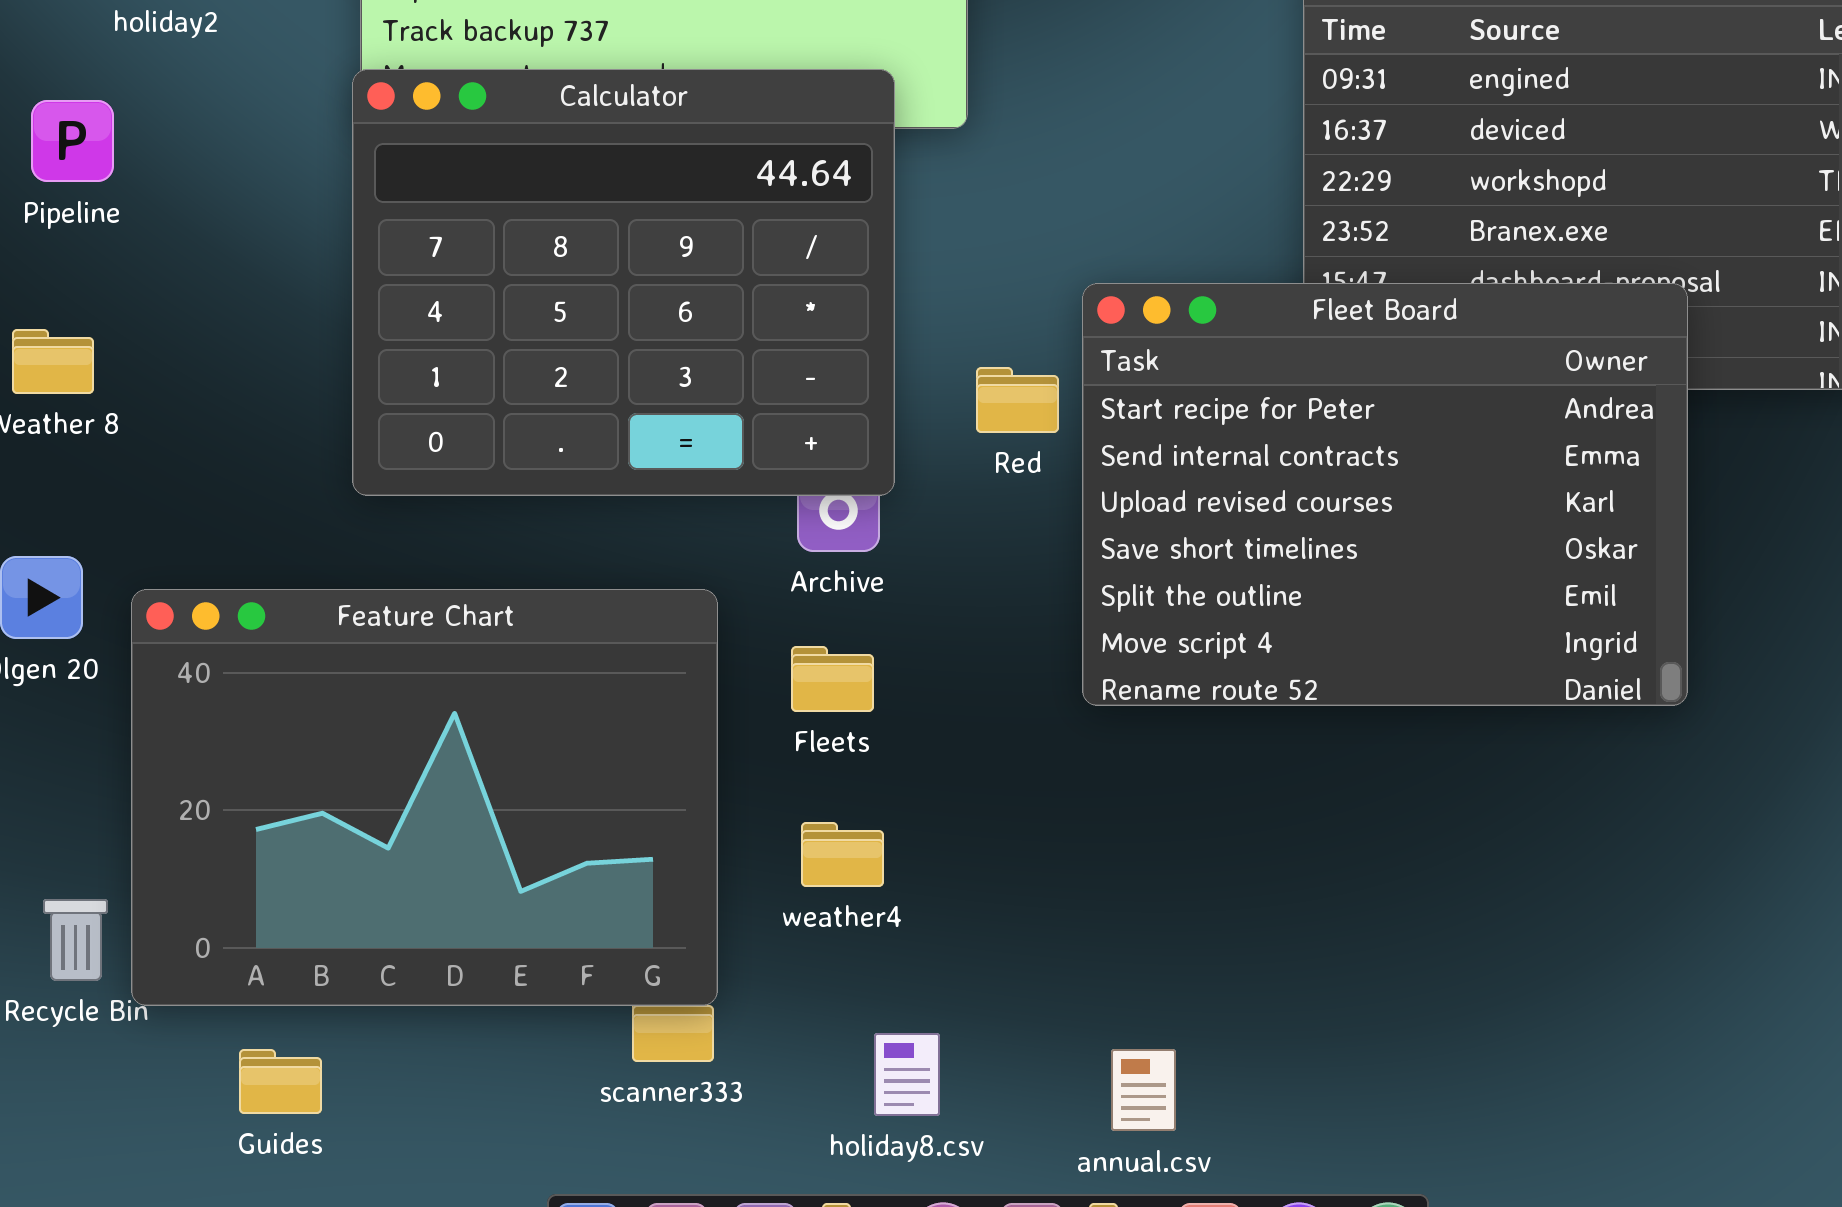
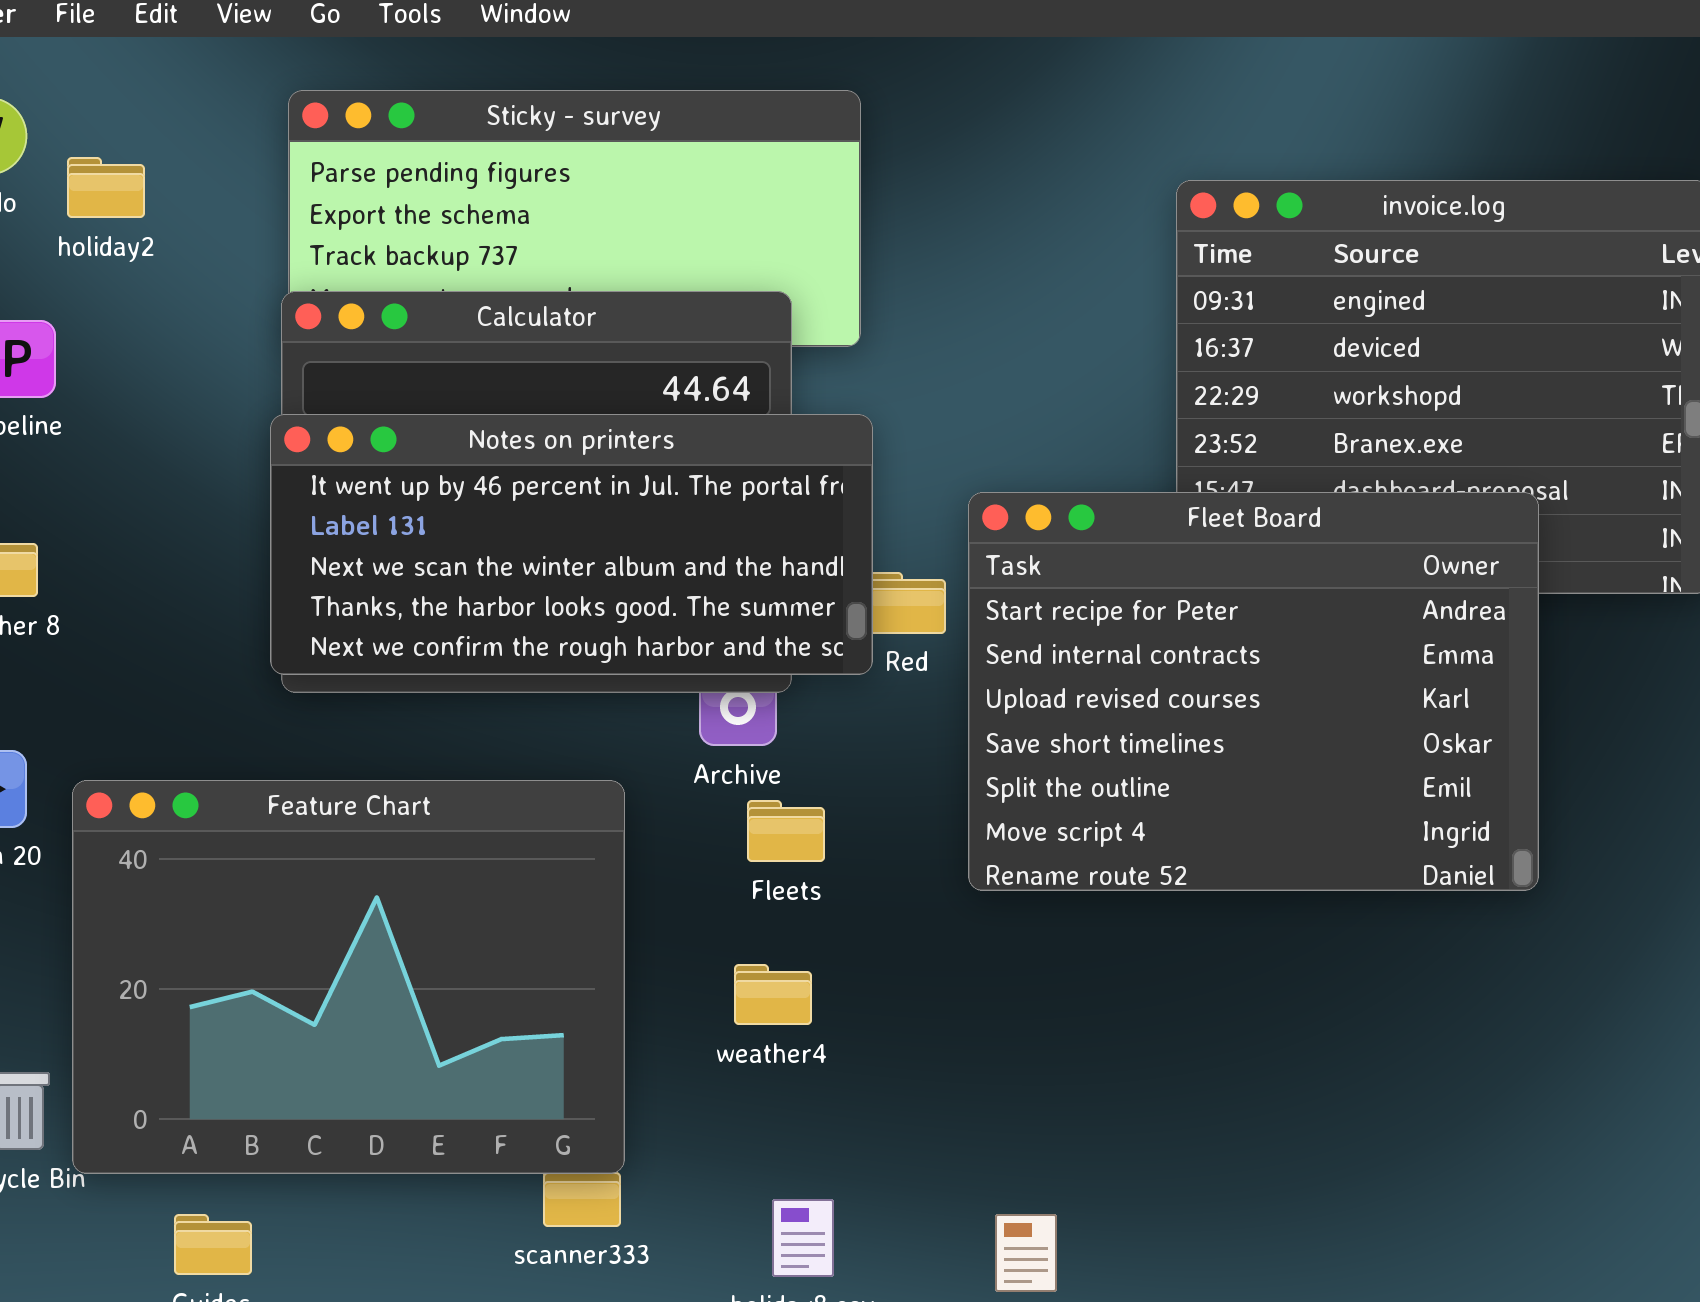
Notes on printers: none -> [270,414,873,675], opened
Fleets: [791,646,874,712] -> [747,800,825,862], moved
weather4: [801,822,884,887] -> [734,964,812,1025], moved

